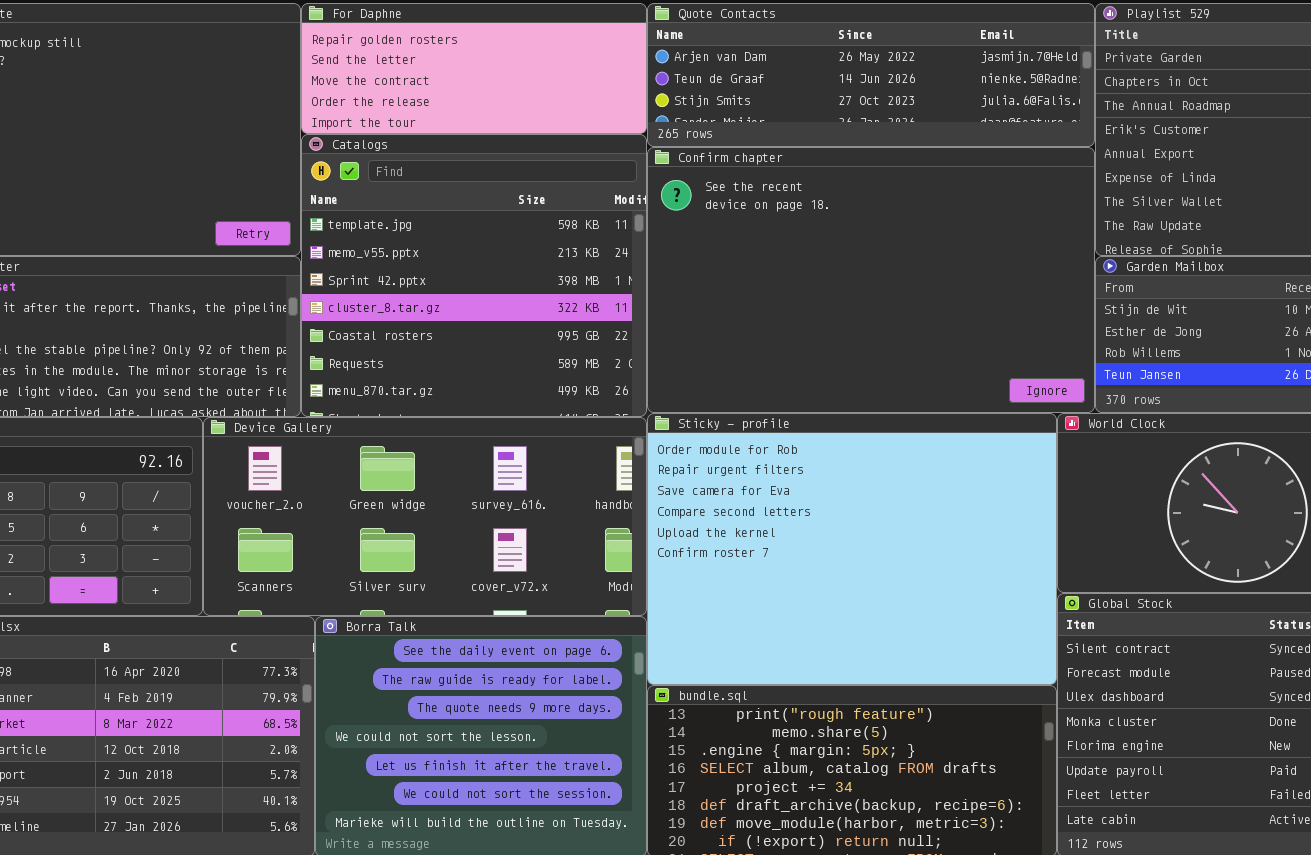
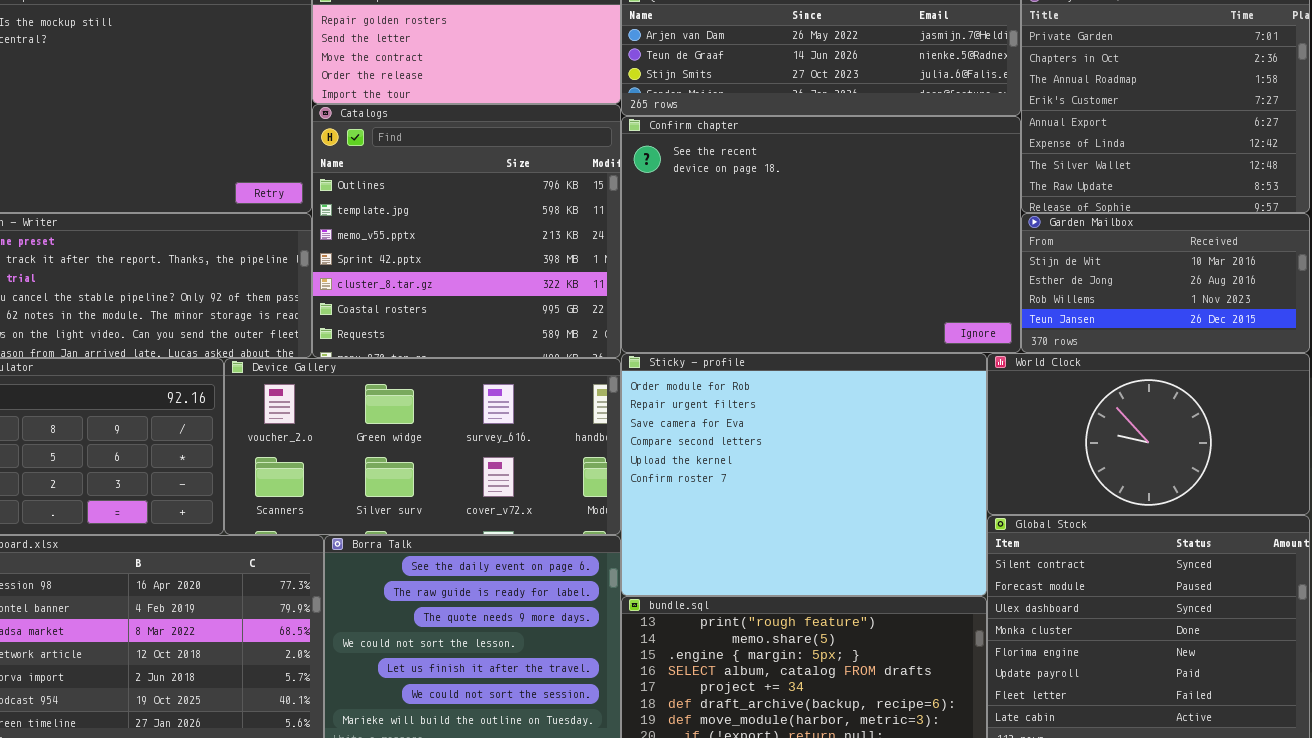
Catalogs: [301,134,647,417] -> [312,104,621,358], scrolled up 1 row

